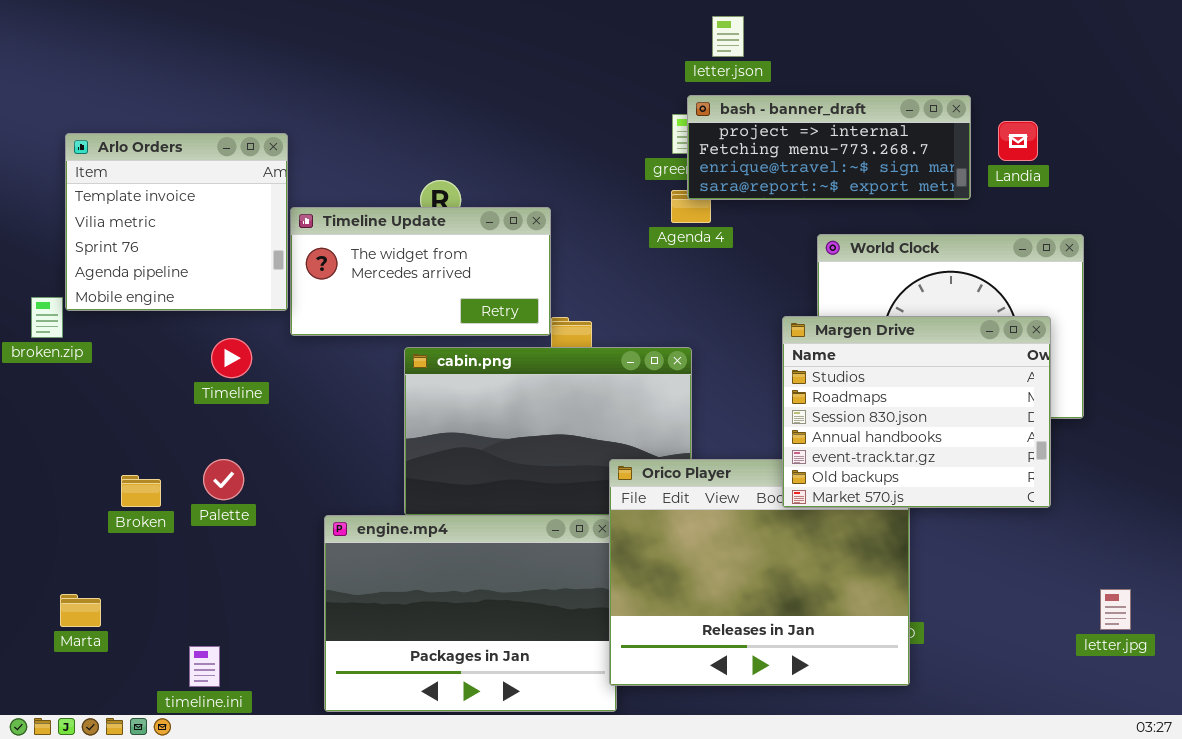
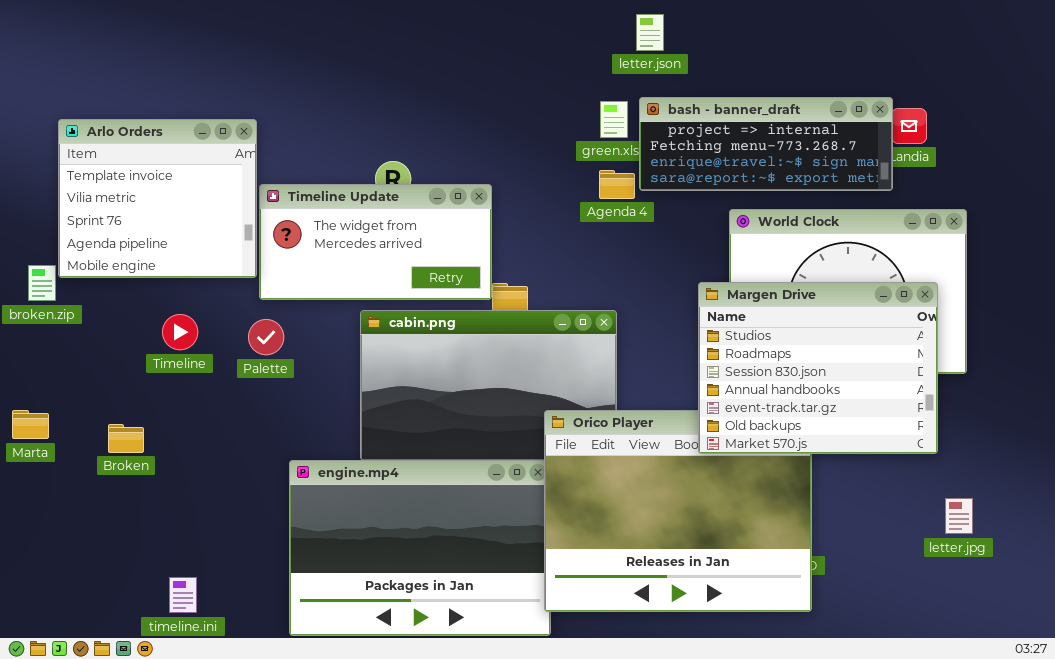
bash - banner_draft: [687,95,971,200] -> [639,97,893,191], moved
Timeline: [211,338,252,378] -> [162,314,198,350], moved
Palette: [203,459,244,500] -> [248,319,284,355], moved
letter.jpg: [1100,589,1131,630] -> [945,498,973,534], moved
Marta: [60,594,101,627] -> [12,410,49,439], moved

